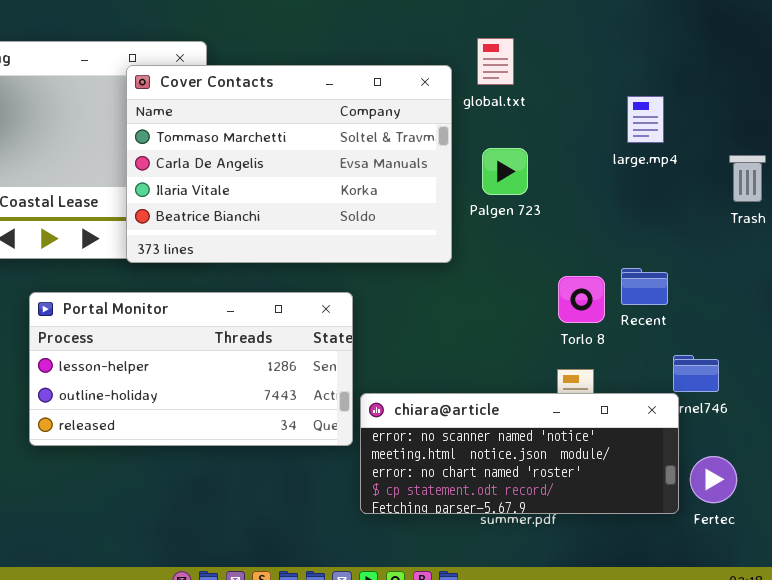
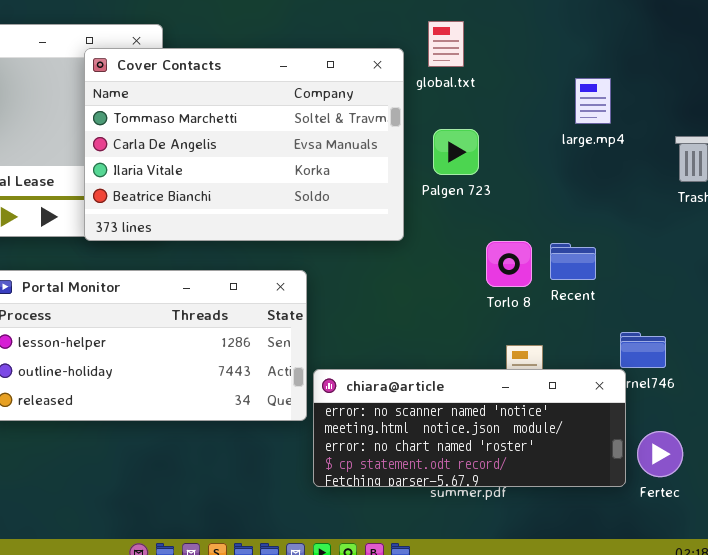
Recent: [621,268,668,305] -> [550,243,596,280], moved
Torlo 8: [558,276,605,323] -> [486,241,532,287], moved

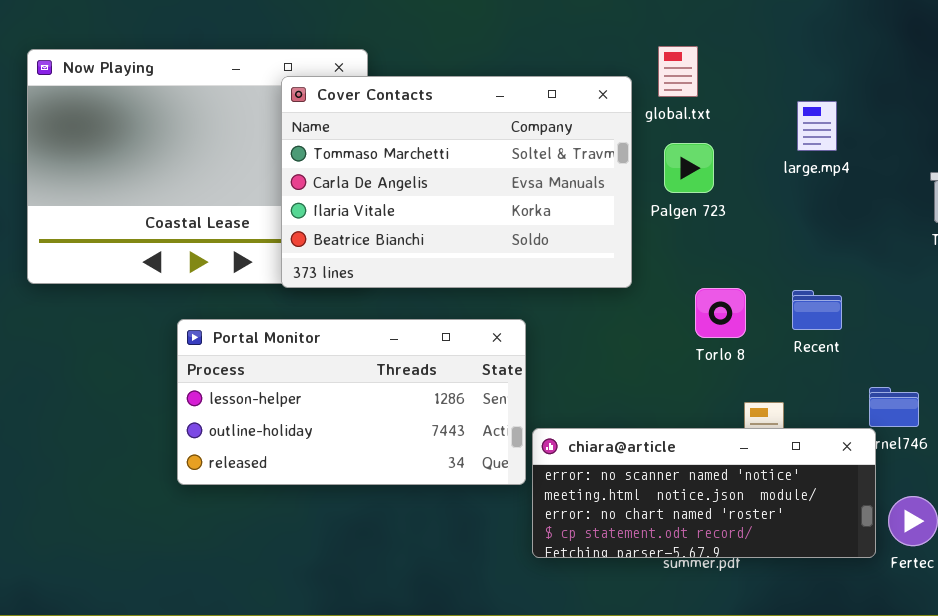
large.mp4: [575,78,611,124] -> [797,101,837,151], moved
Palgen 723: [433,129,479,175] -> [664,143,714,193], moved
Torlo 8: [486,241,532,287] -> [695,288,746,338], moved

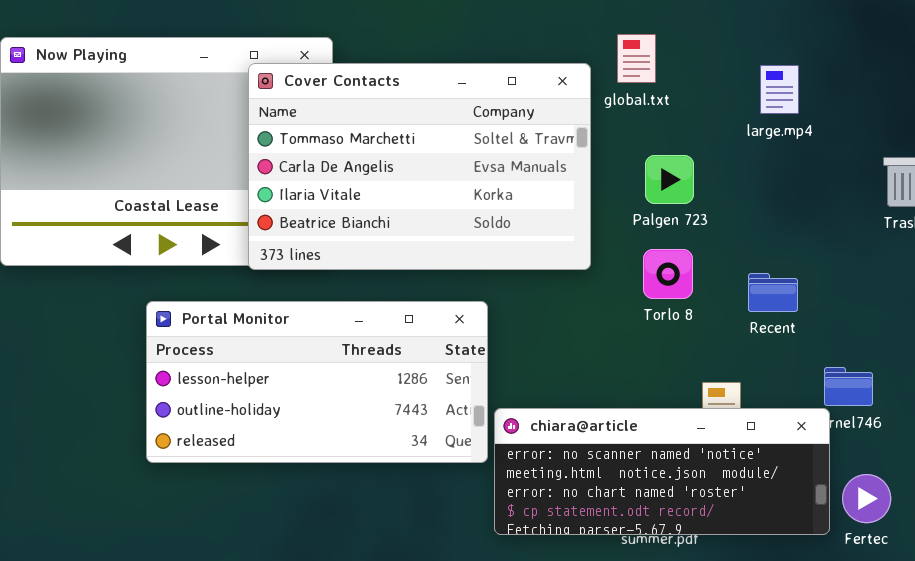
large.mp4: [797,101,837,151] -> [760,65,799,114], moved
Palgen 723: [664,143,714,193] -> [645,155,694,204], moved
Torlo 8: [695,288,746,338] -> [643,249,693,299], moved

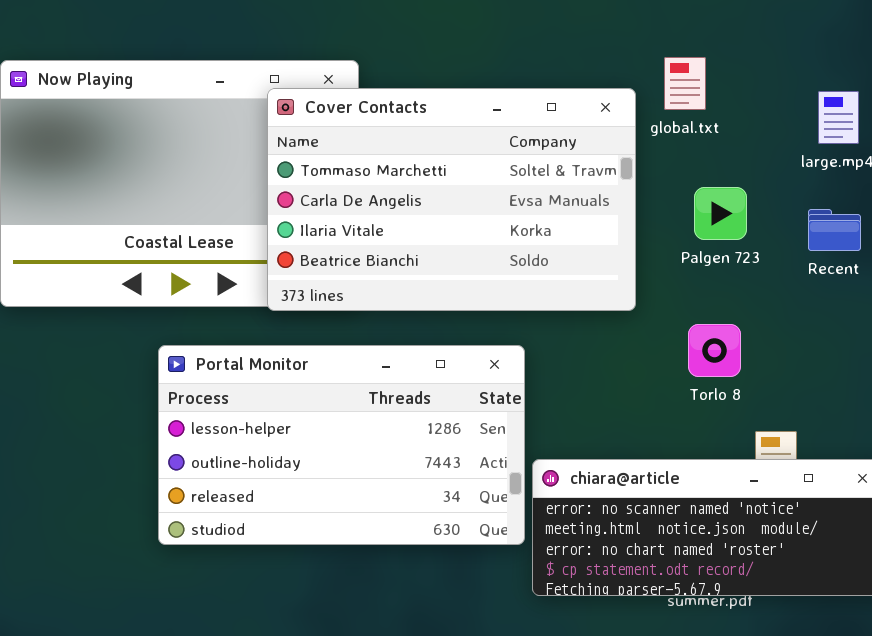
Torlo 8: [643,249,693,299] -> [688,324,741,377], moved
Recent: [748,273,798,312] -> [808,209,861,251], moved
Portal Monitor: [146,301,488,463] -> [158,345,525,545], resized

